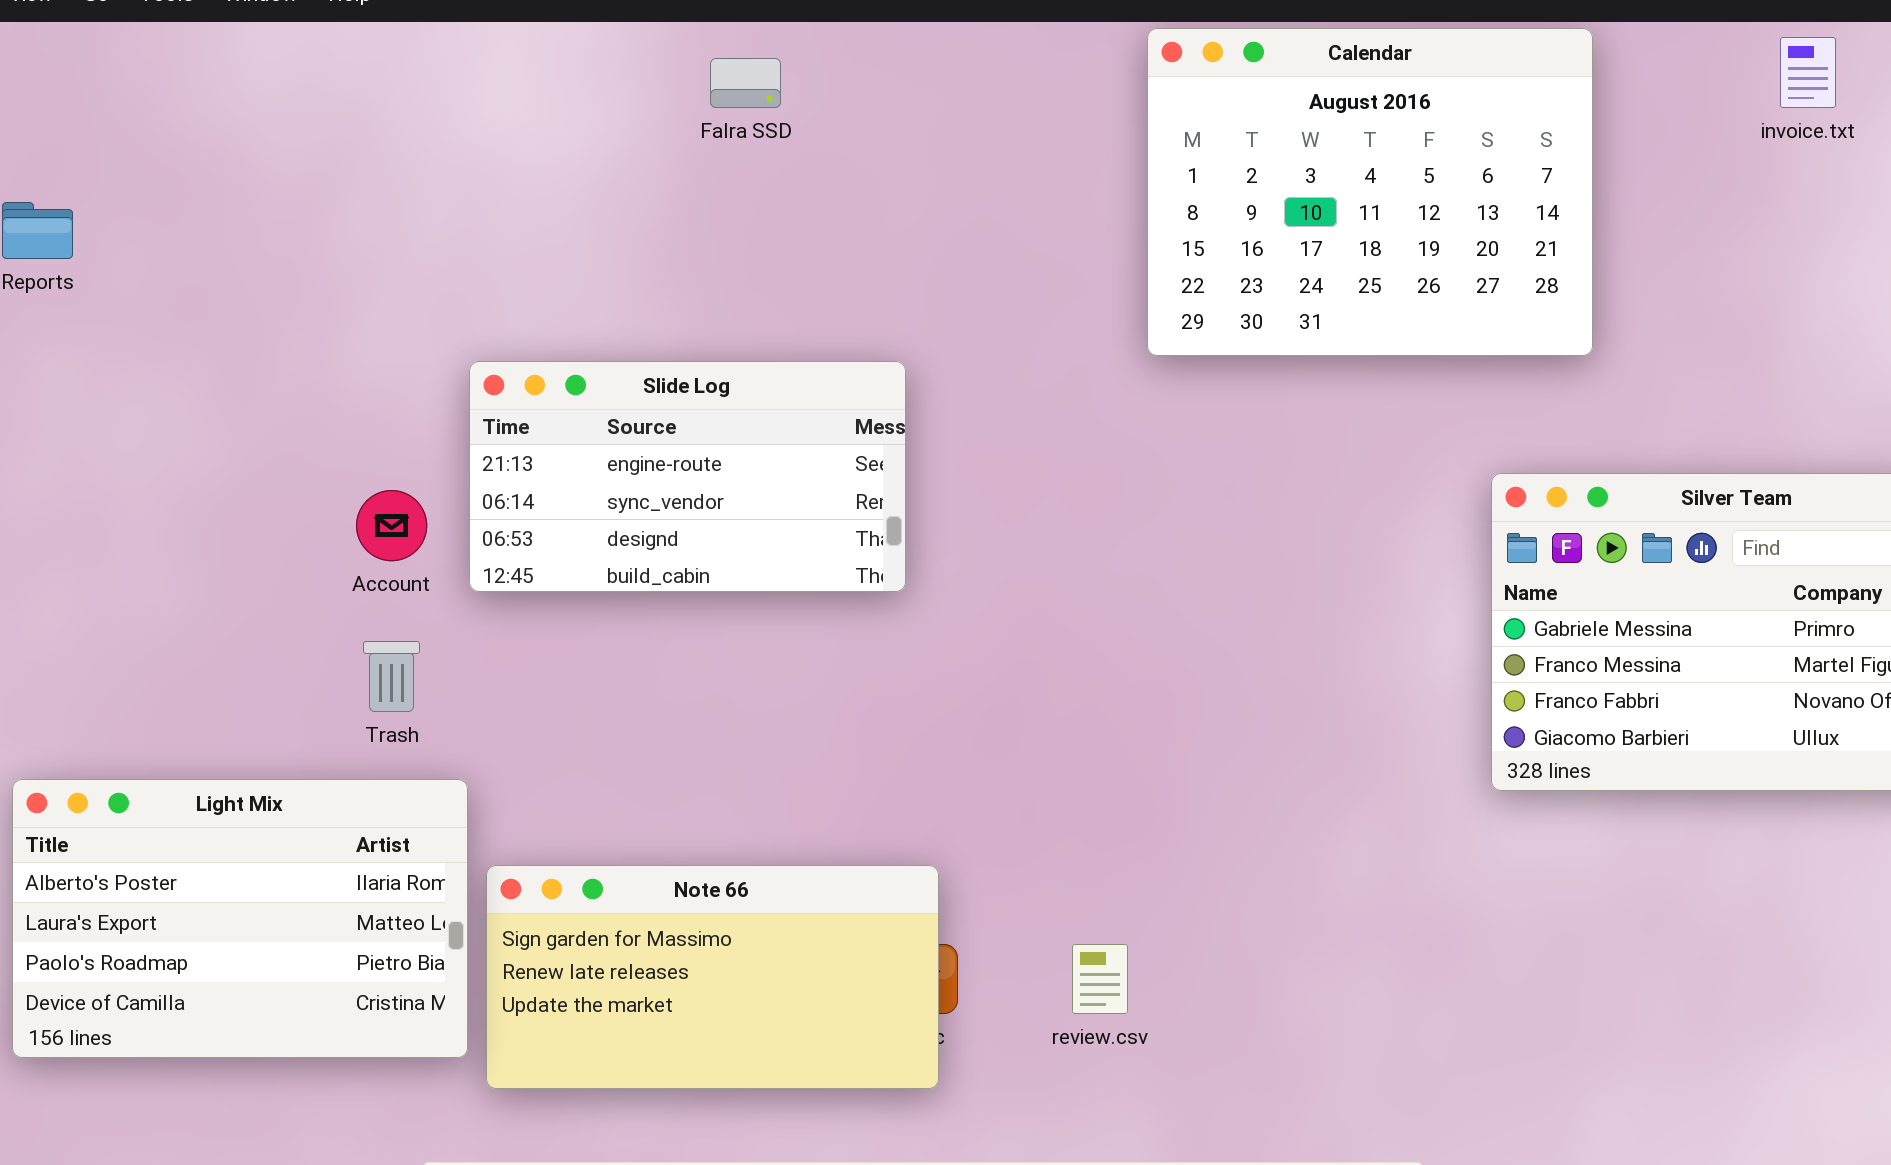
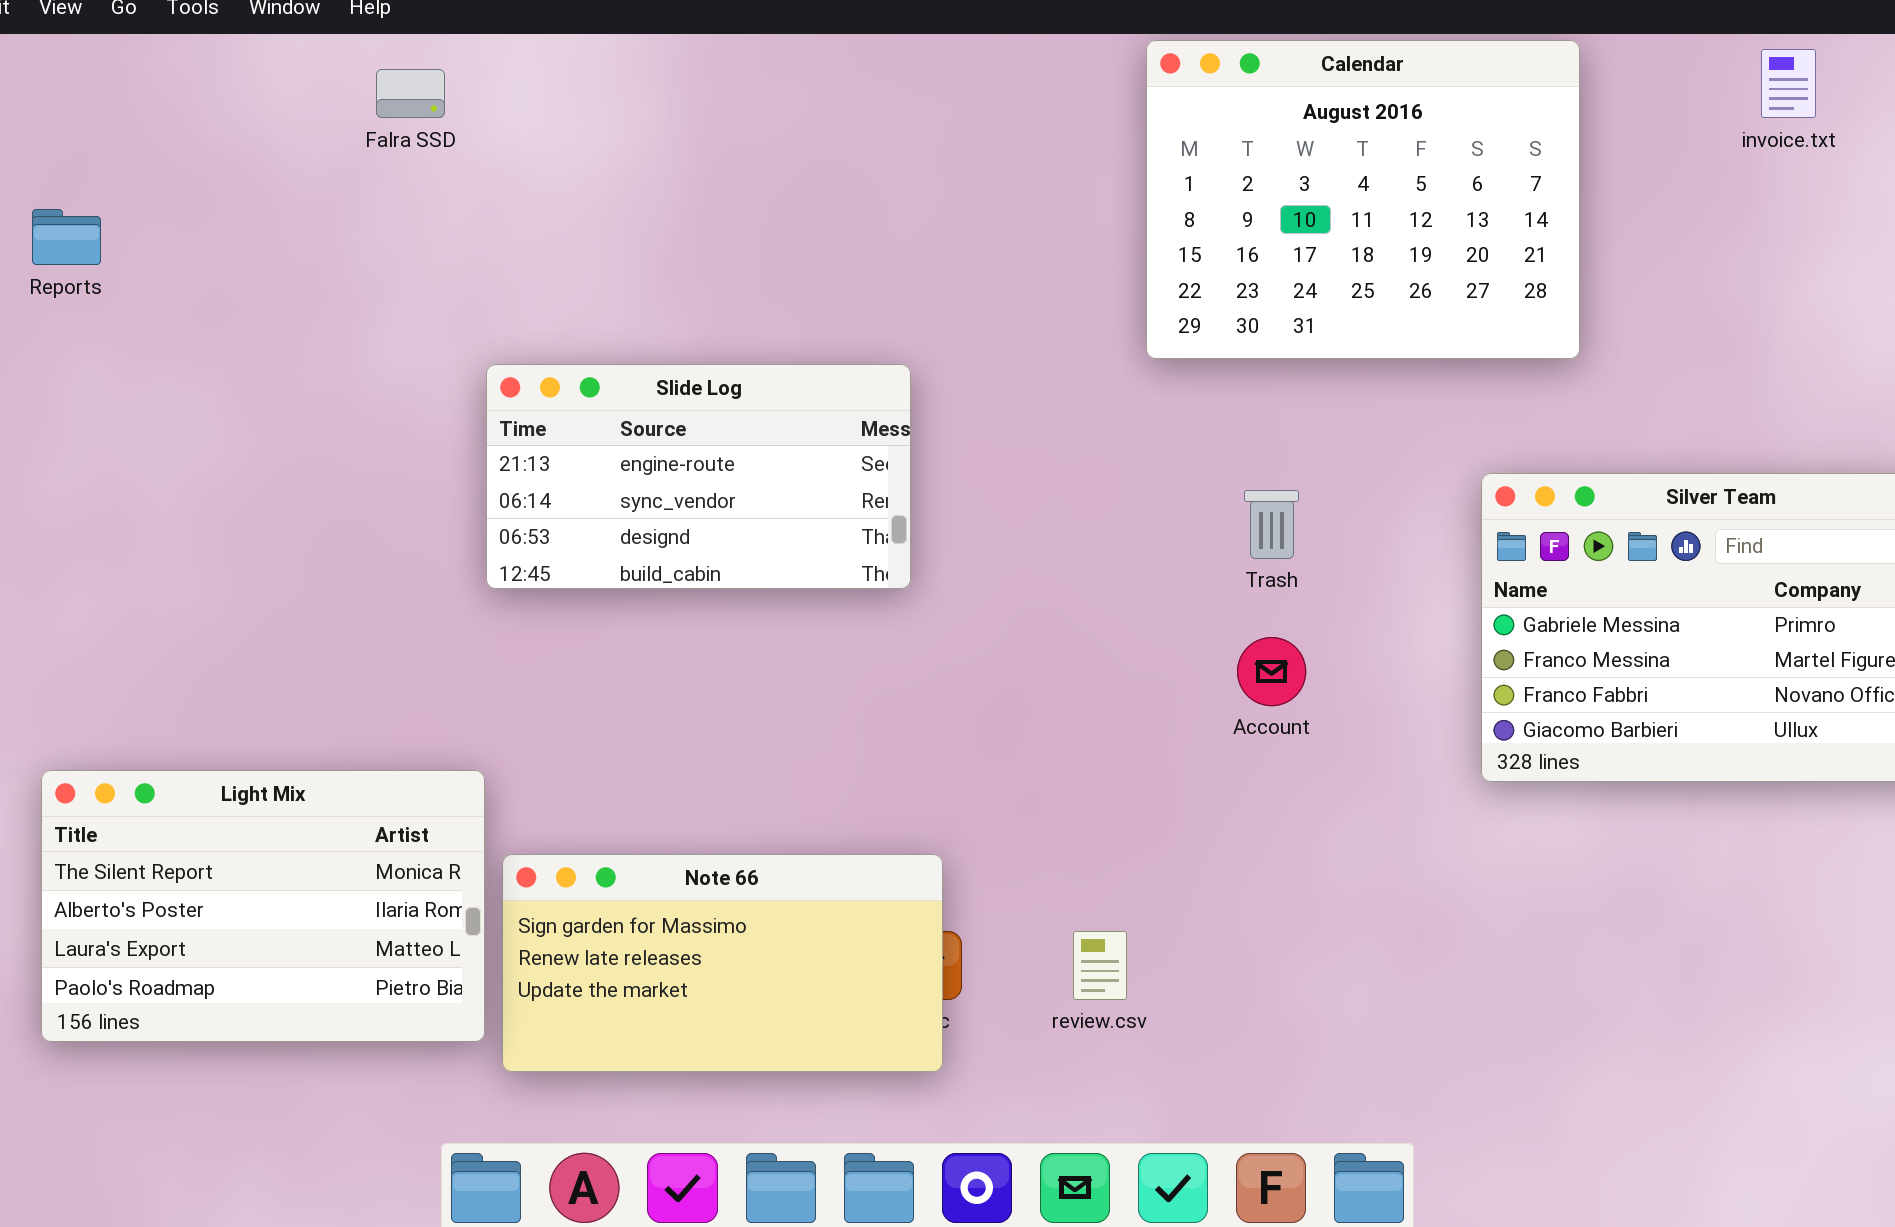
Falra SSD: [710,58,781,108] -> [376,69,445,118], moved
Account: [356,490,427,561] -> [1237,637,1306,706], moved
Trash: [363,641,420,712] -> [1244,490,1299,559], moved
Light Mix: [12,779,468,1058] -> [41,770,485,1042], scrolled up 1 row

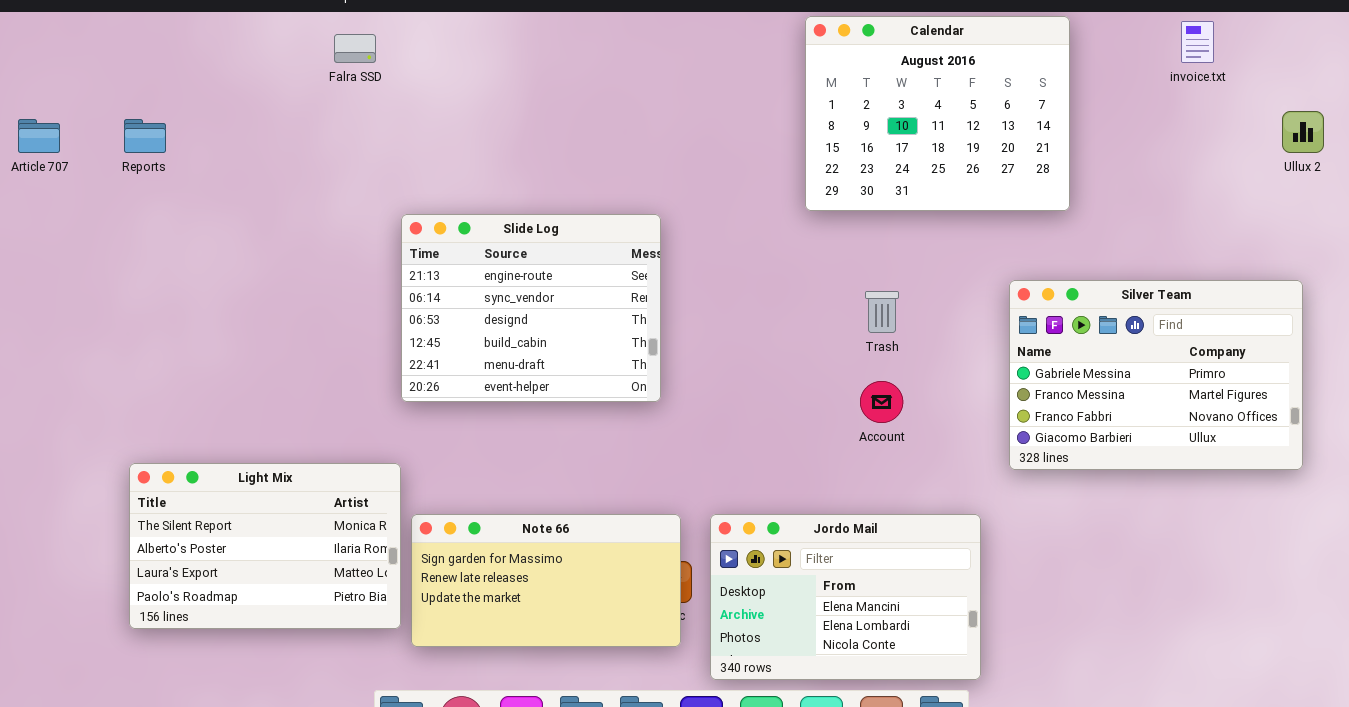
Slide Log: [486,364,911,589] -> [401,214,661,402], resized
Jordo Mail: none -> [710,514,981,680], opened

